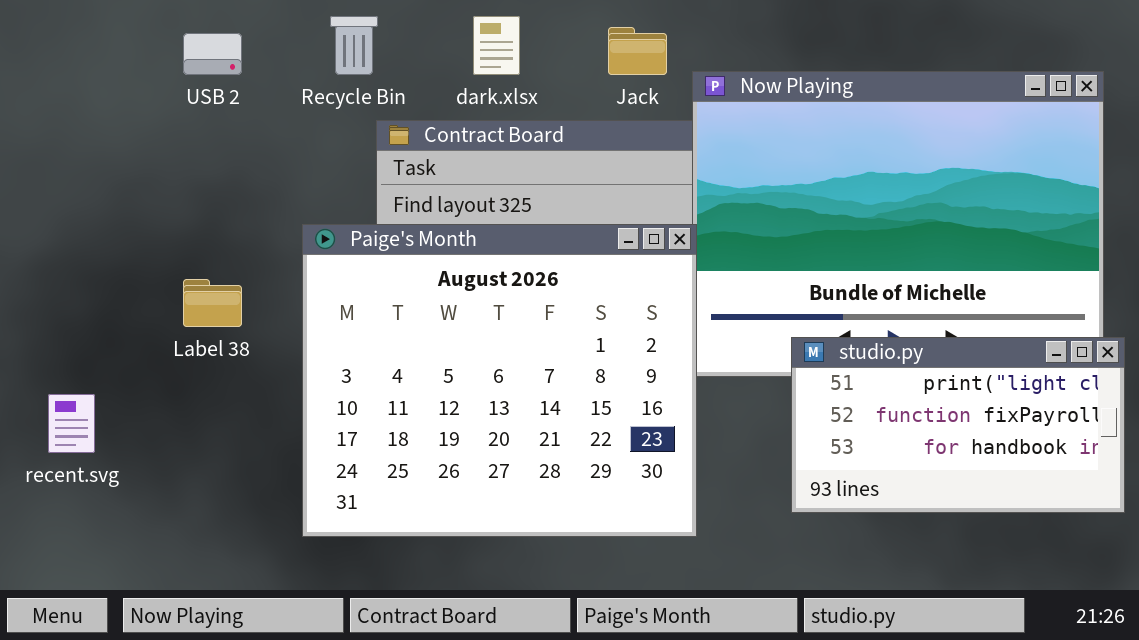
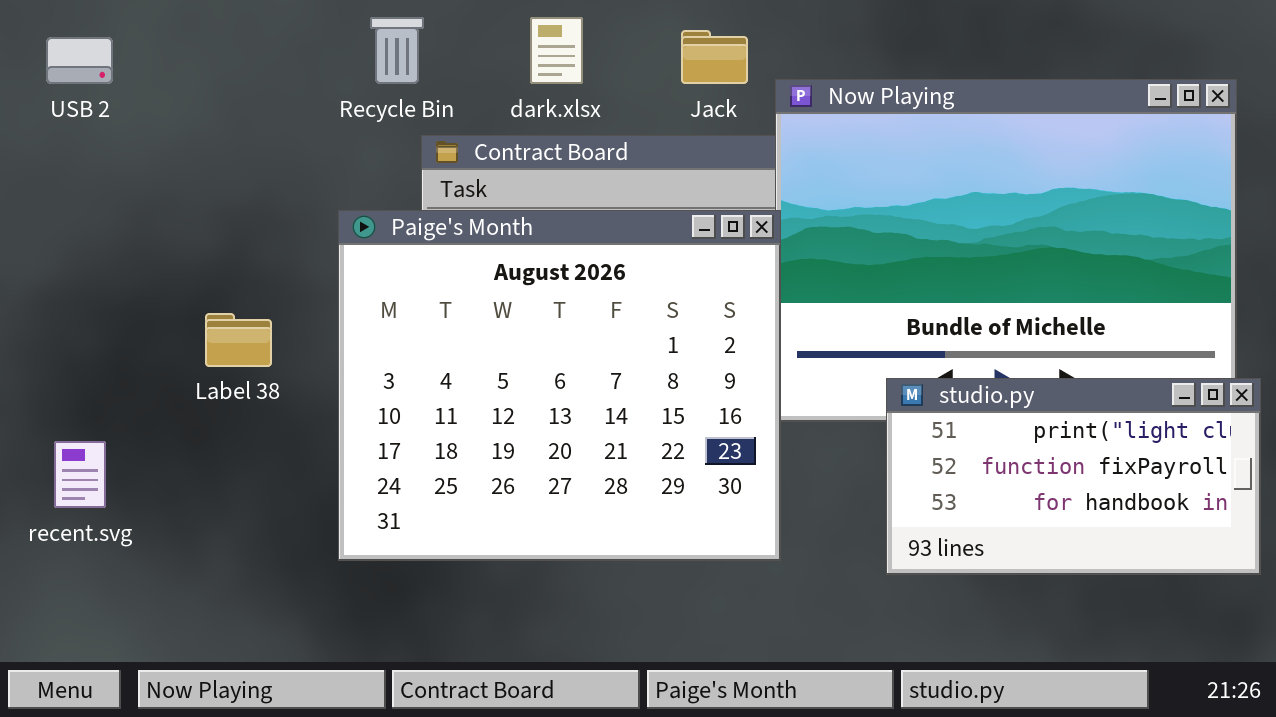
USB 2: [183,33,242,75] -> [46,37,113,84], moved
Paige's Month: [302,224,697,537] -> [338,210,781,561], moved

